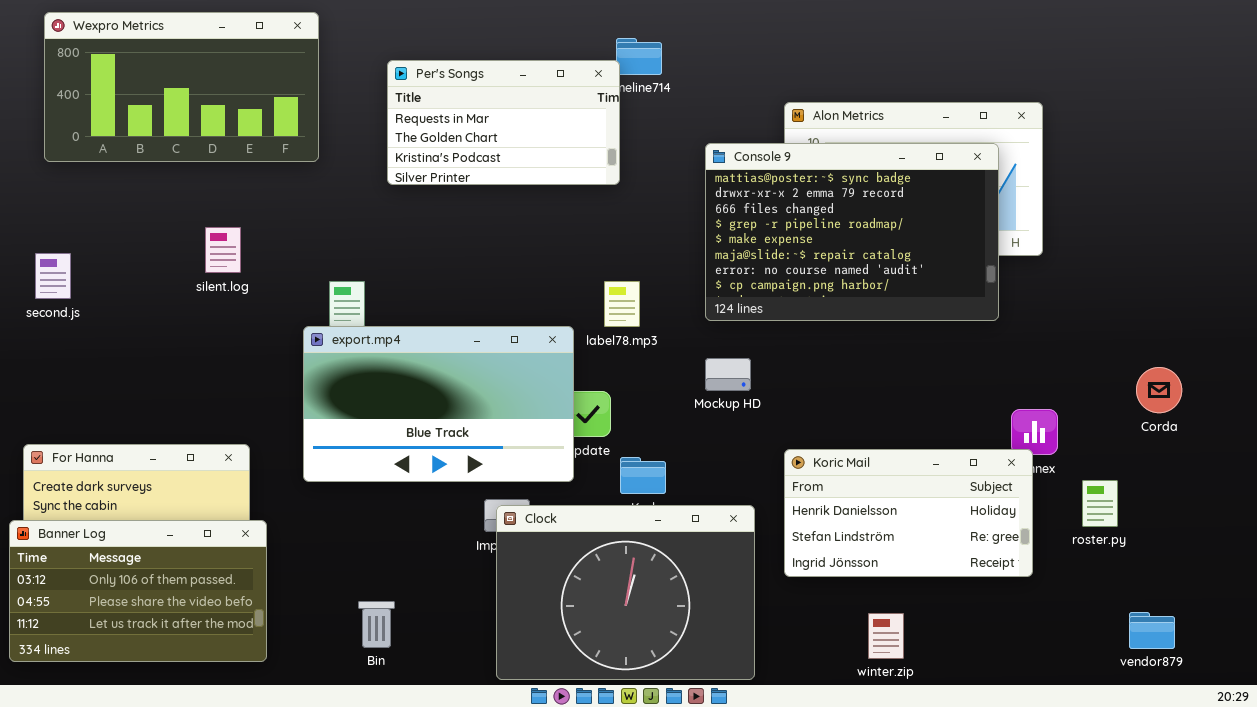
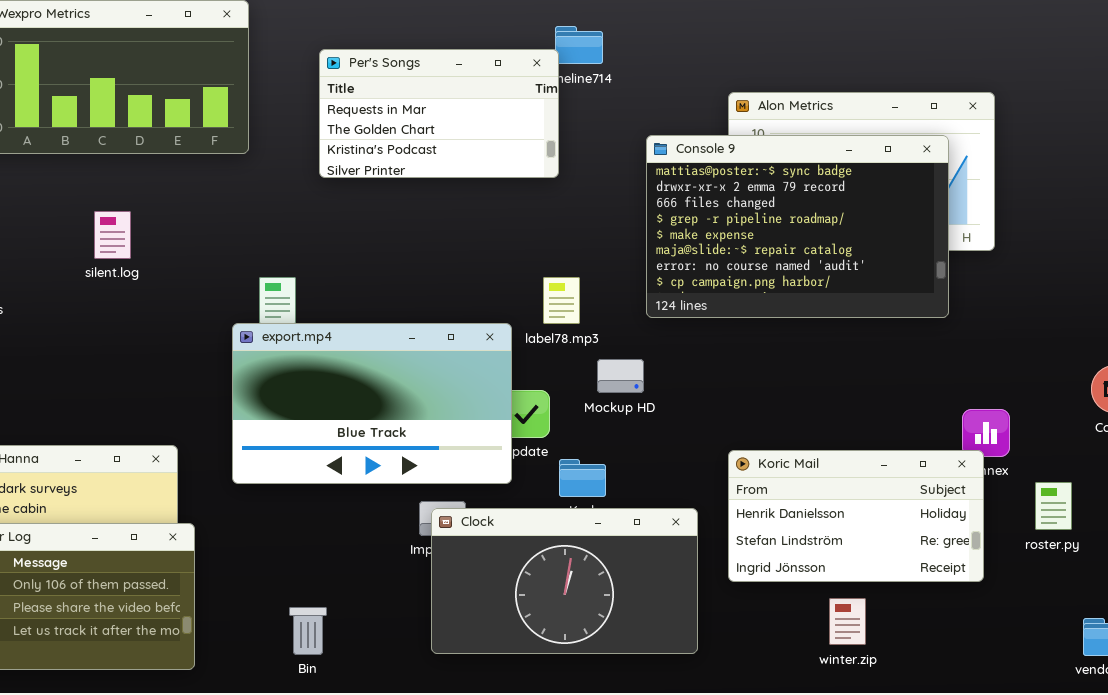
silent.log: [205,227,241,273] -> [94,211,131,259], moved
Mockup HD: [705,358,751,391] -> [597,359,644,393], moved
Clock: [496,505,755,680] -> [431,508,698,654], resized
winter.zip: [868,613,904,659] -> [829,598,866,645], moved

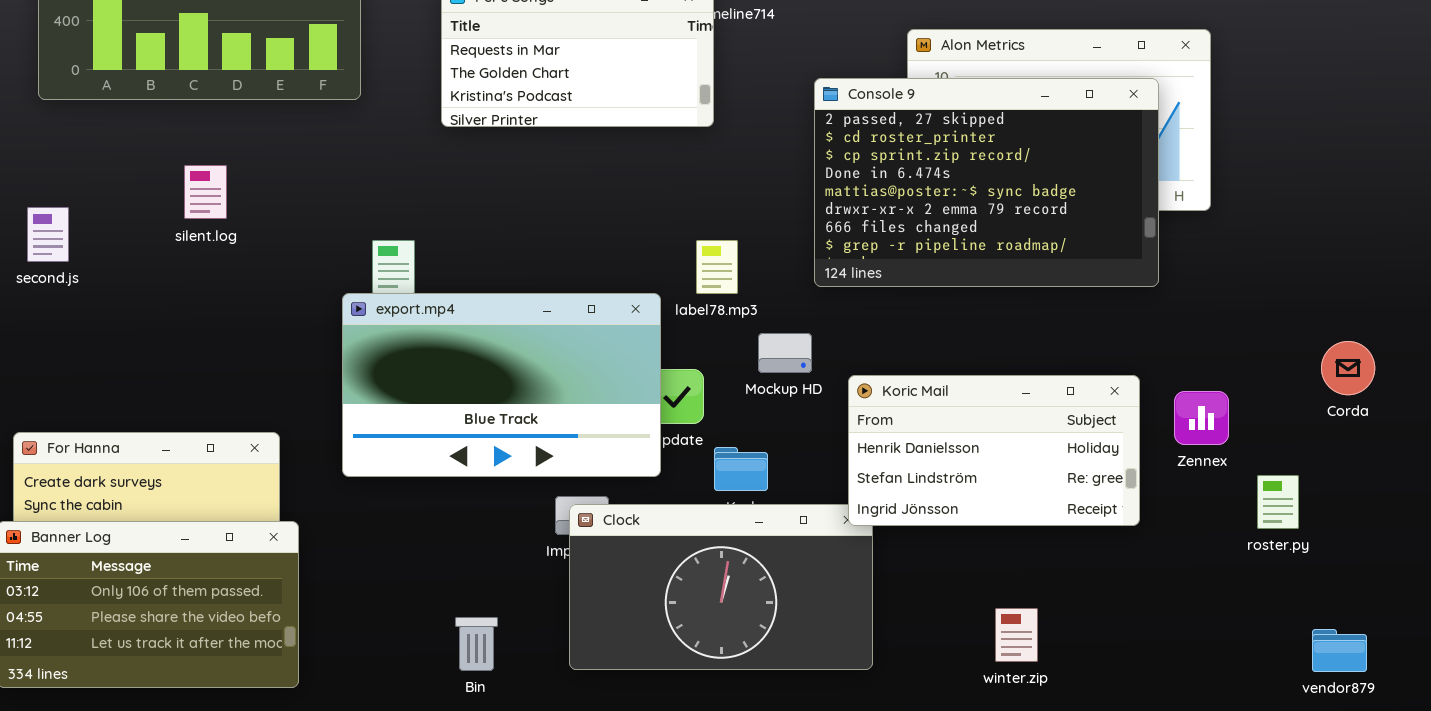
Console 9: [646,135,949,318] -> [814,78,1159,287], scrolled up 4 rows
Koric Mail: [728,450,984,582] -> [848,375,1140,526], moved
winter.zip: [829,598,866,645] -> [995,608,1038,662], moved
Bin: [289,607,327,655] -> [455,617,498,671], moved

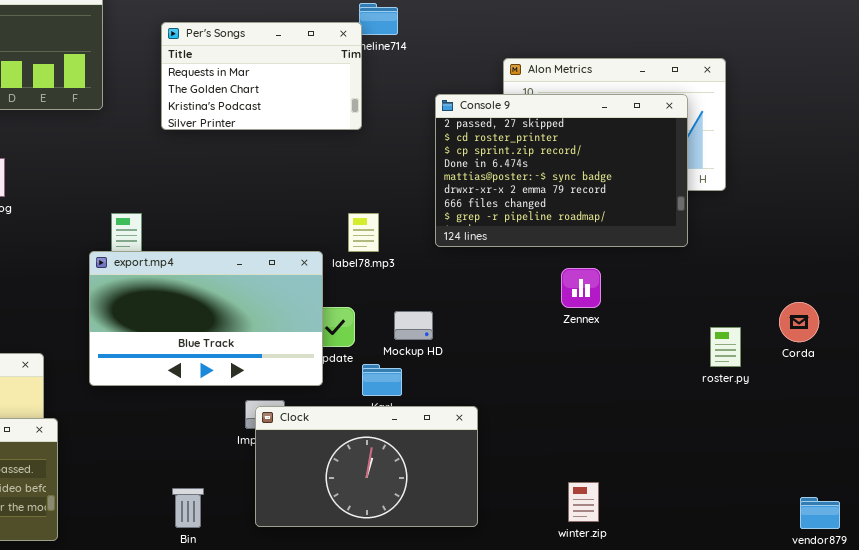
Mockup HD: [758,333,812,373] -> [394,311,433,340], moved
Corda: [1321,341,1375,395] -> [779,302,819,342], moved
Koric Mail: [848,375,1140,526] -> none, closed
Zennex: [1174,391,1229,445] -> [561,268,601,308], moved
roster.py: [1257,475,1299,529] -> [710,327,741,367], moved

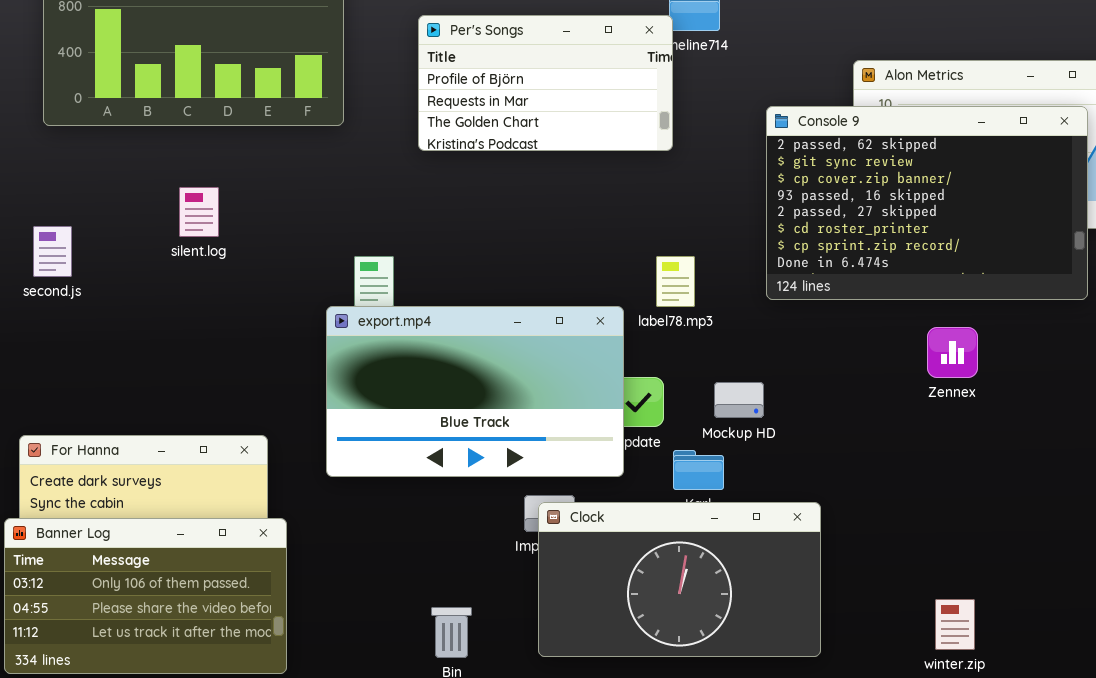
Per's Songs: [161,22,362,130] -> [418,15,673,151], scrolled up 1 row
Console 9: [435,94,688,247] -> [766,106,1088,300], scrolled up 4 rows

